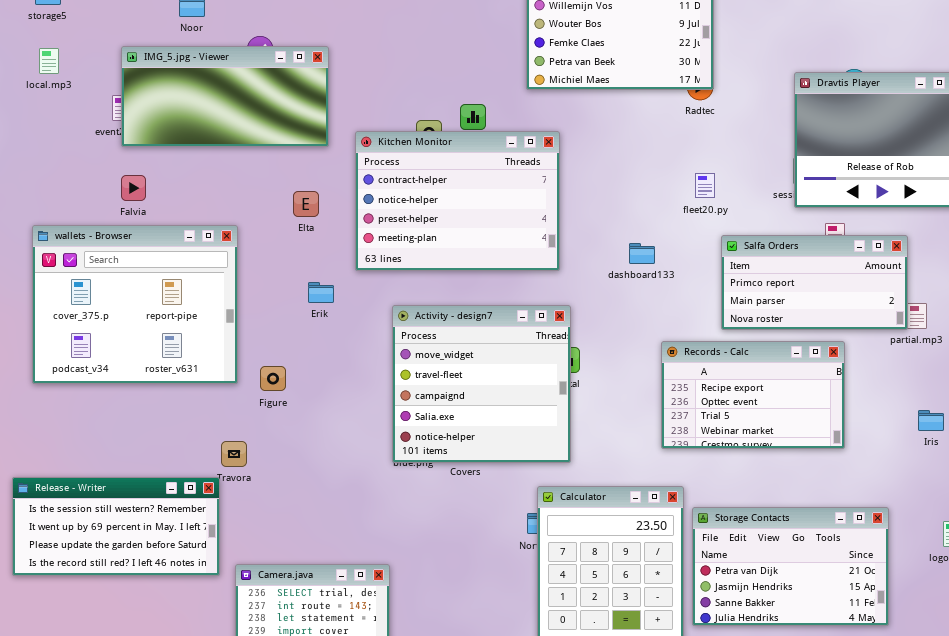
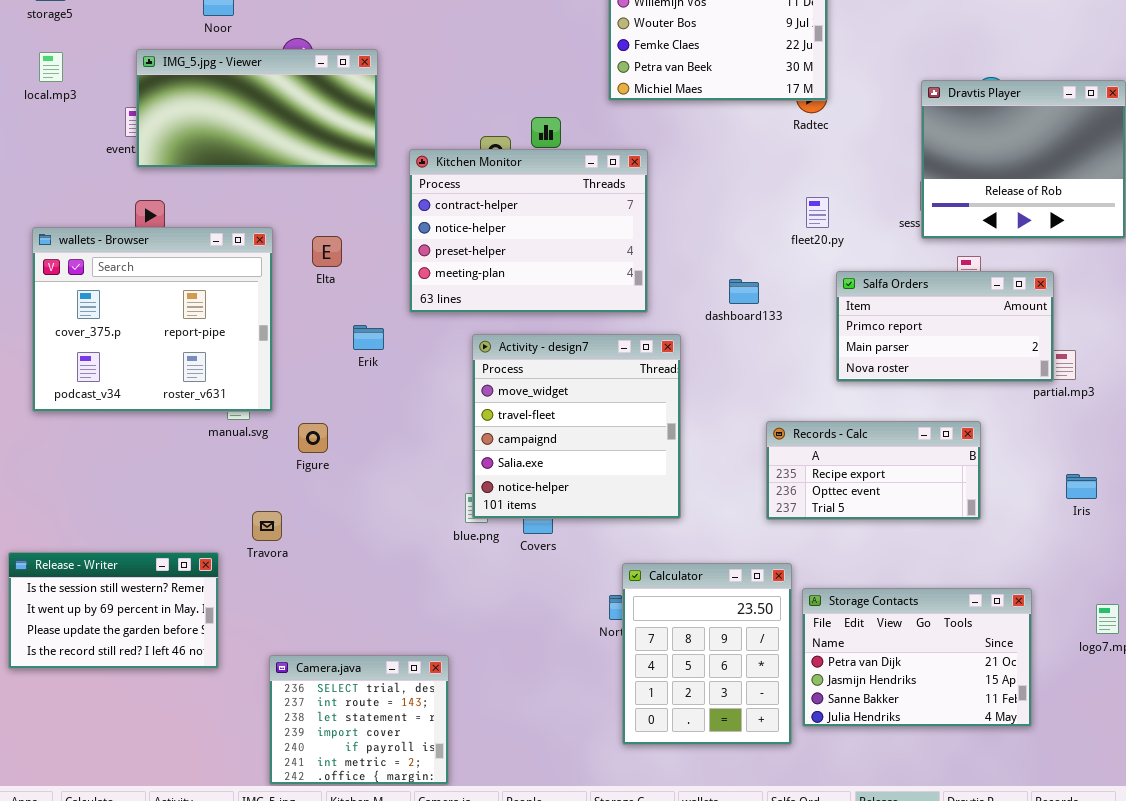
Elta: [293,191,319,217] -> [312,236,342,267], moved
wallets - Browser: [32,225,238,384] -> [32,227,273,412], moved
Activity - design7: [392,305,571,463] -> [472,334,681,519], moved
Records - Calc: [661,341,845,449] -> [766,421,981,520], resized
Release - Writer: [12,477,220,576] -> [8,552,219,669], resized

